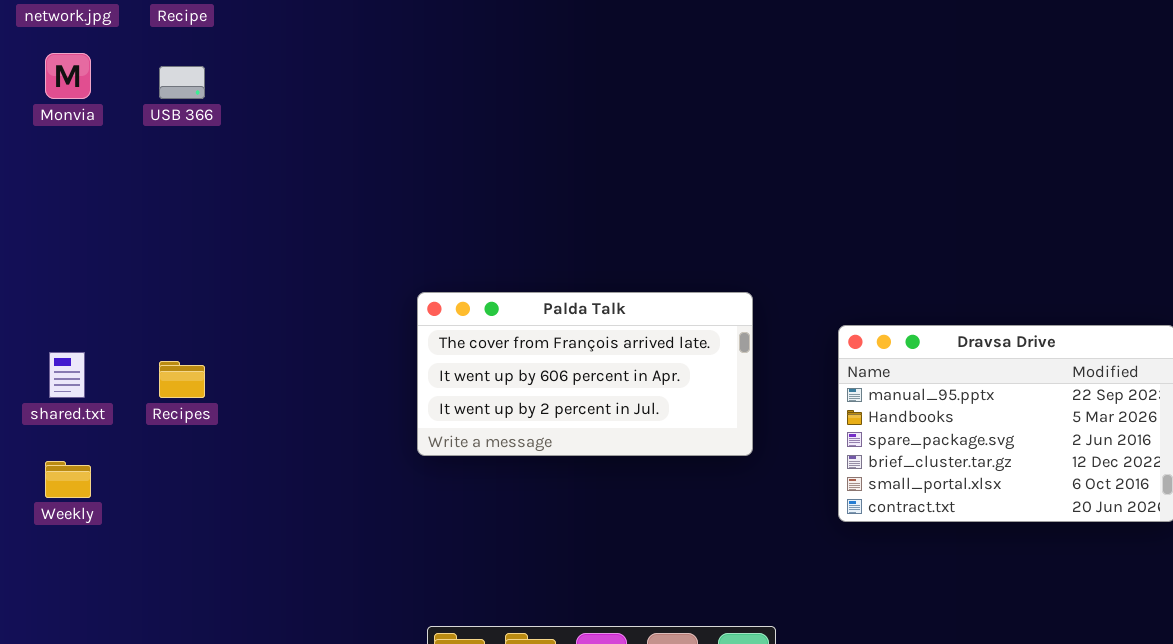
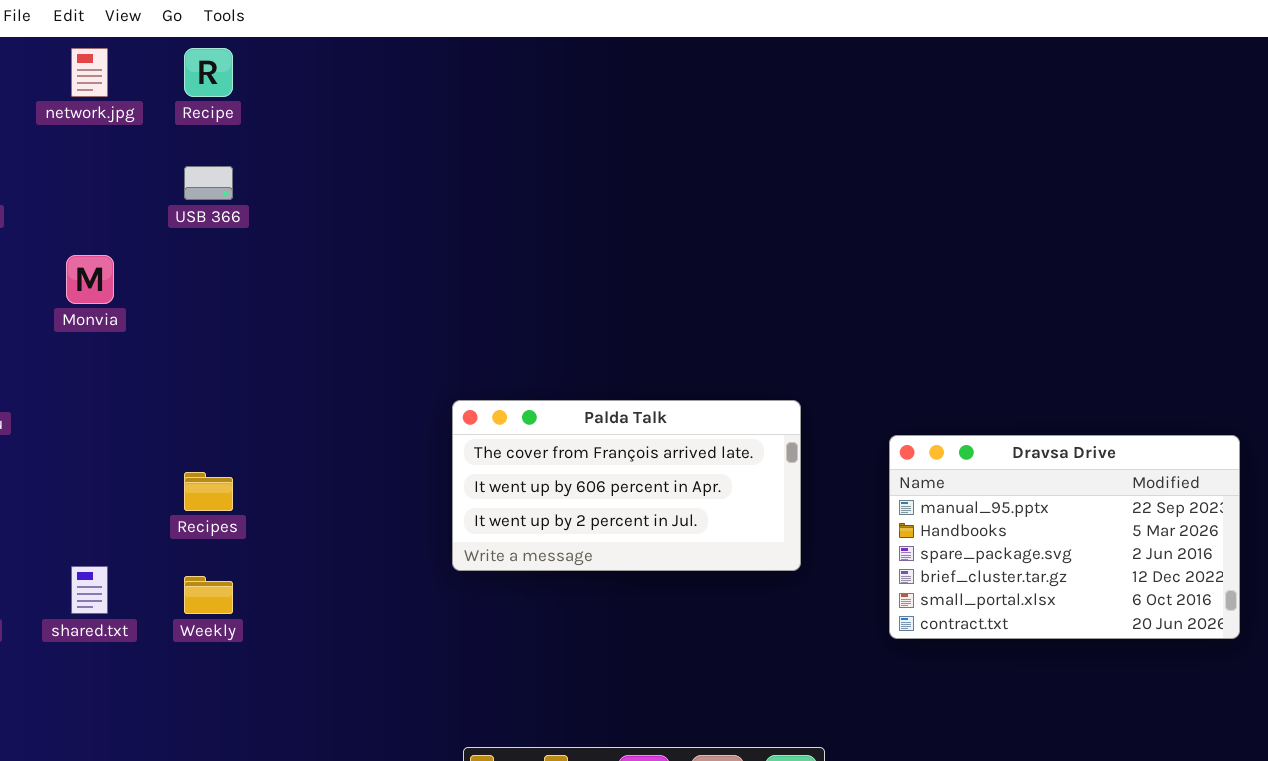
Monvia: [45,53,91,99] -> [66,255,114,304], moved
shared.txt: [49,352,85,398] -> [71,566,108,614], moved
Weekly: [45,461,91,498] -> [184,576,233,614], moved

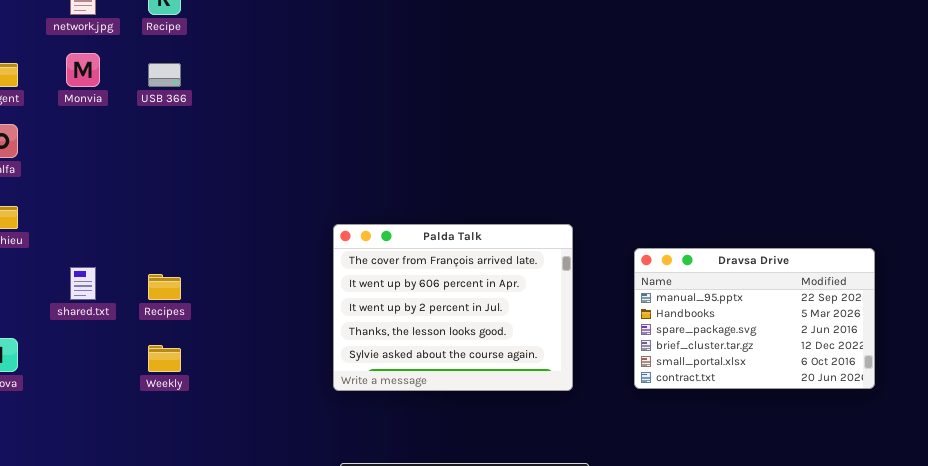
Monvia: [66,255,114,304] -> [66,53,100,87], moved
Palda Talk: [452,400,801,571] -> [333,224,573,391], resized
shared.txt: [71,566,108,614] -> [70,267,96,300], moved

